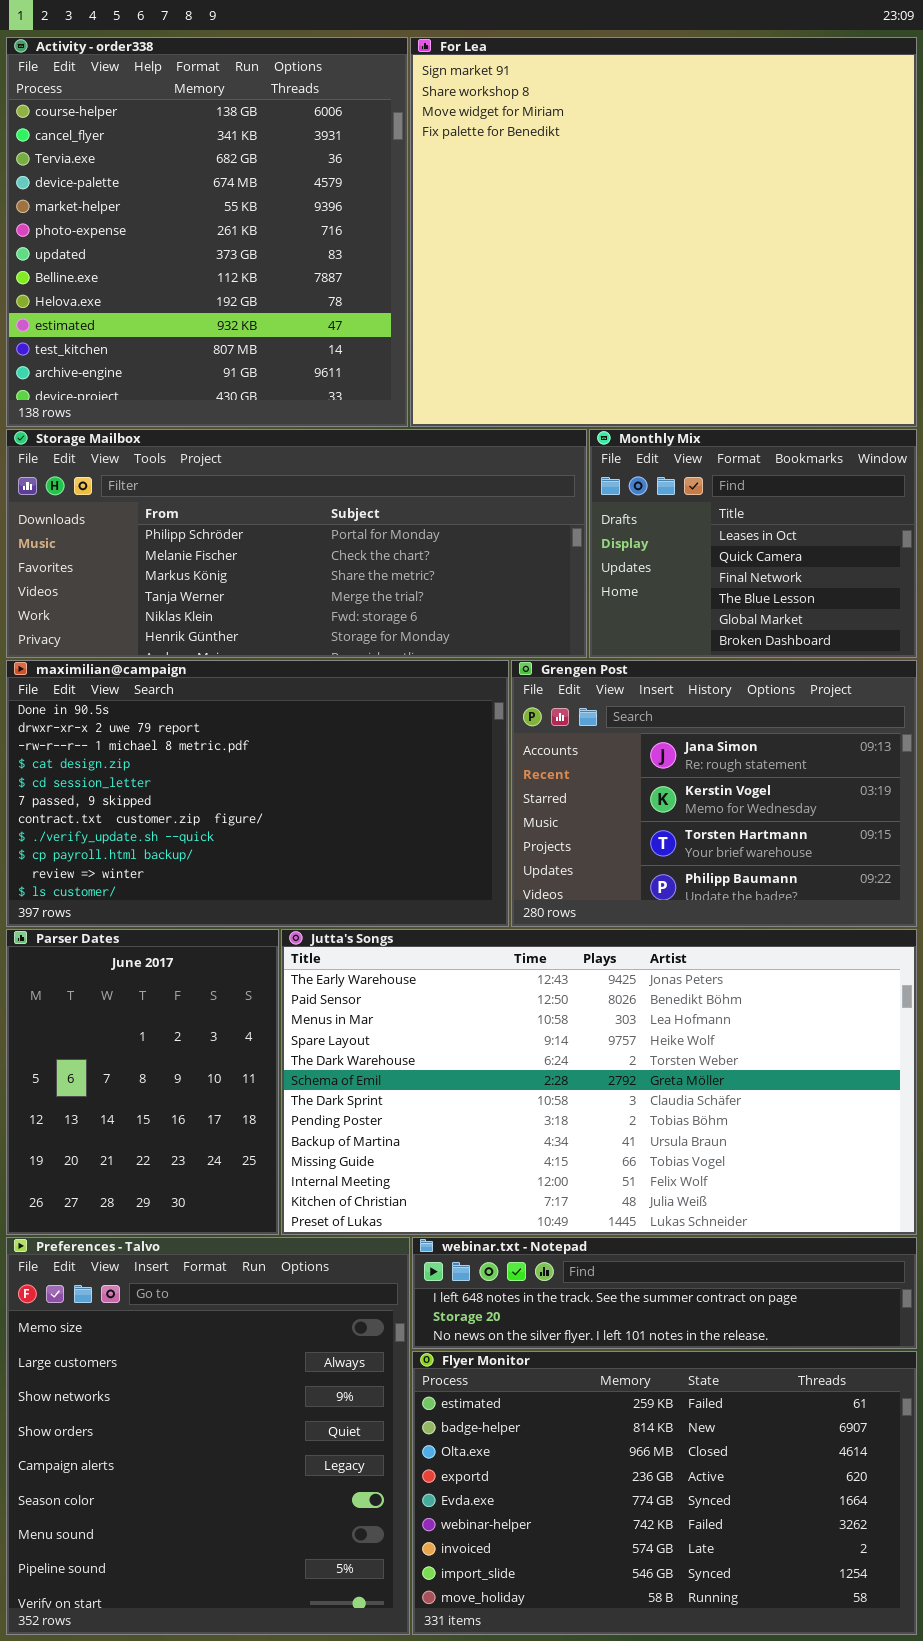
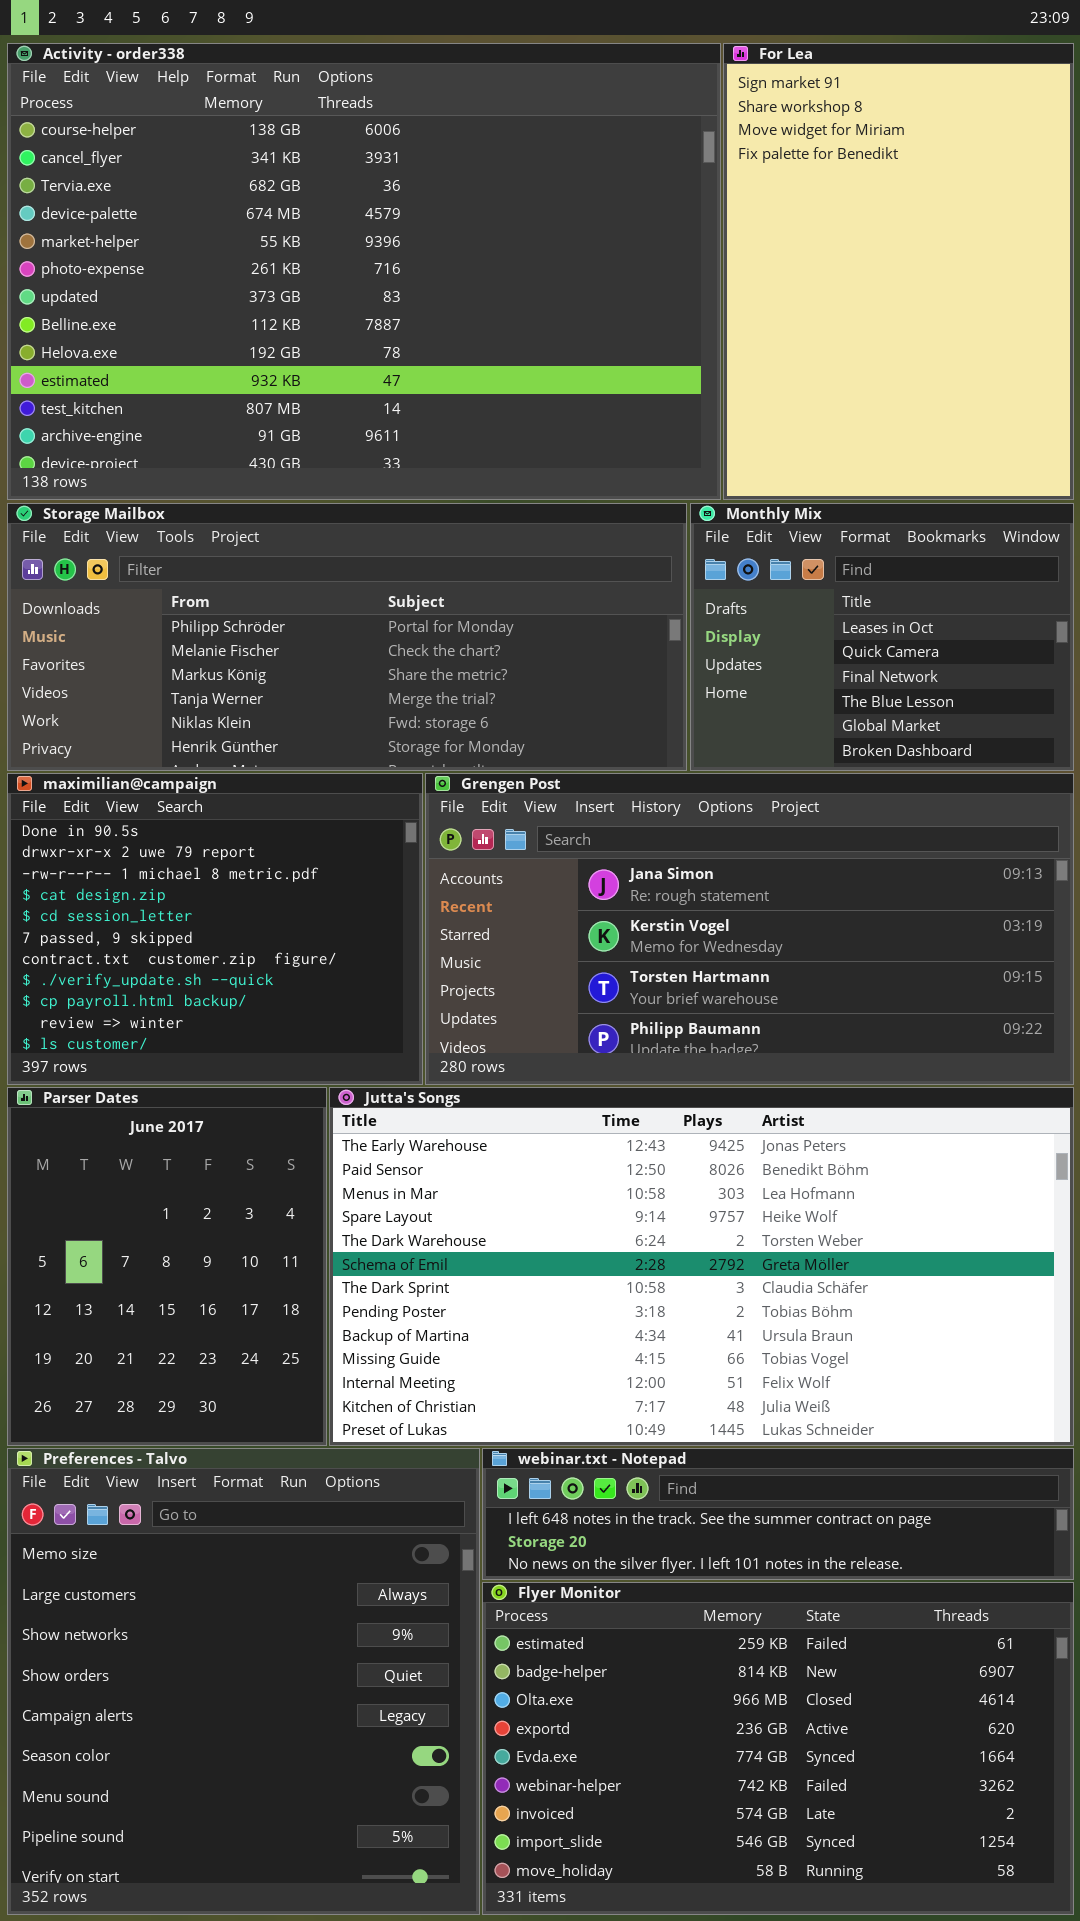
Activity - order338: [6,37,408,427] -> [7,43,721,500], resized
For Lea: [410,37,917,427] -> [723,43,1074,500], resized
maximilian@campaign: [6,660,509,927] -> [7,773,423,1085], resized
Grengen Post: [511,660,917,927] -> [425,773,1074,1085], resized

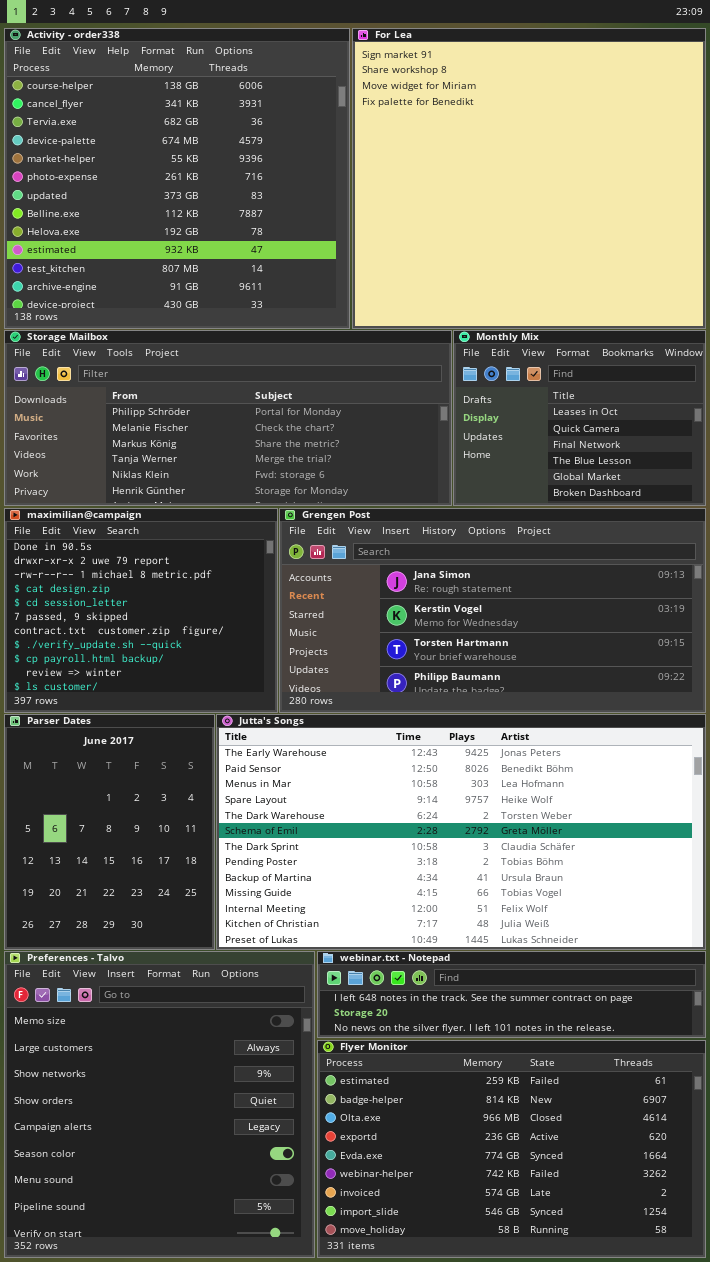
Activity - order338: [7,43,721,500] -> [4,28,350,329], resized
For Lea: [723,43,1074,500] -> [352,28,706,329], resized

